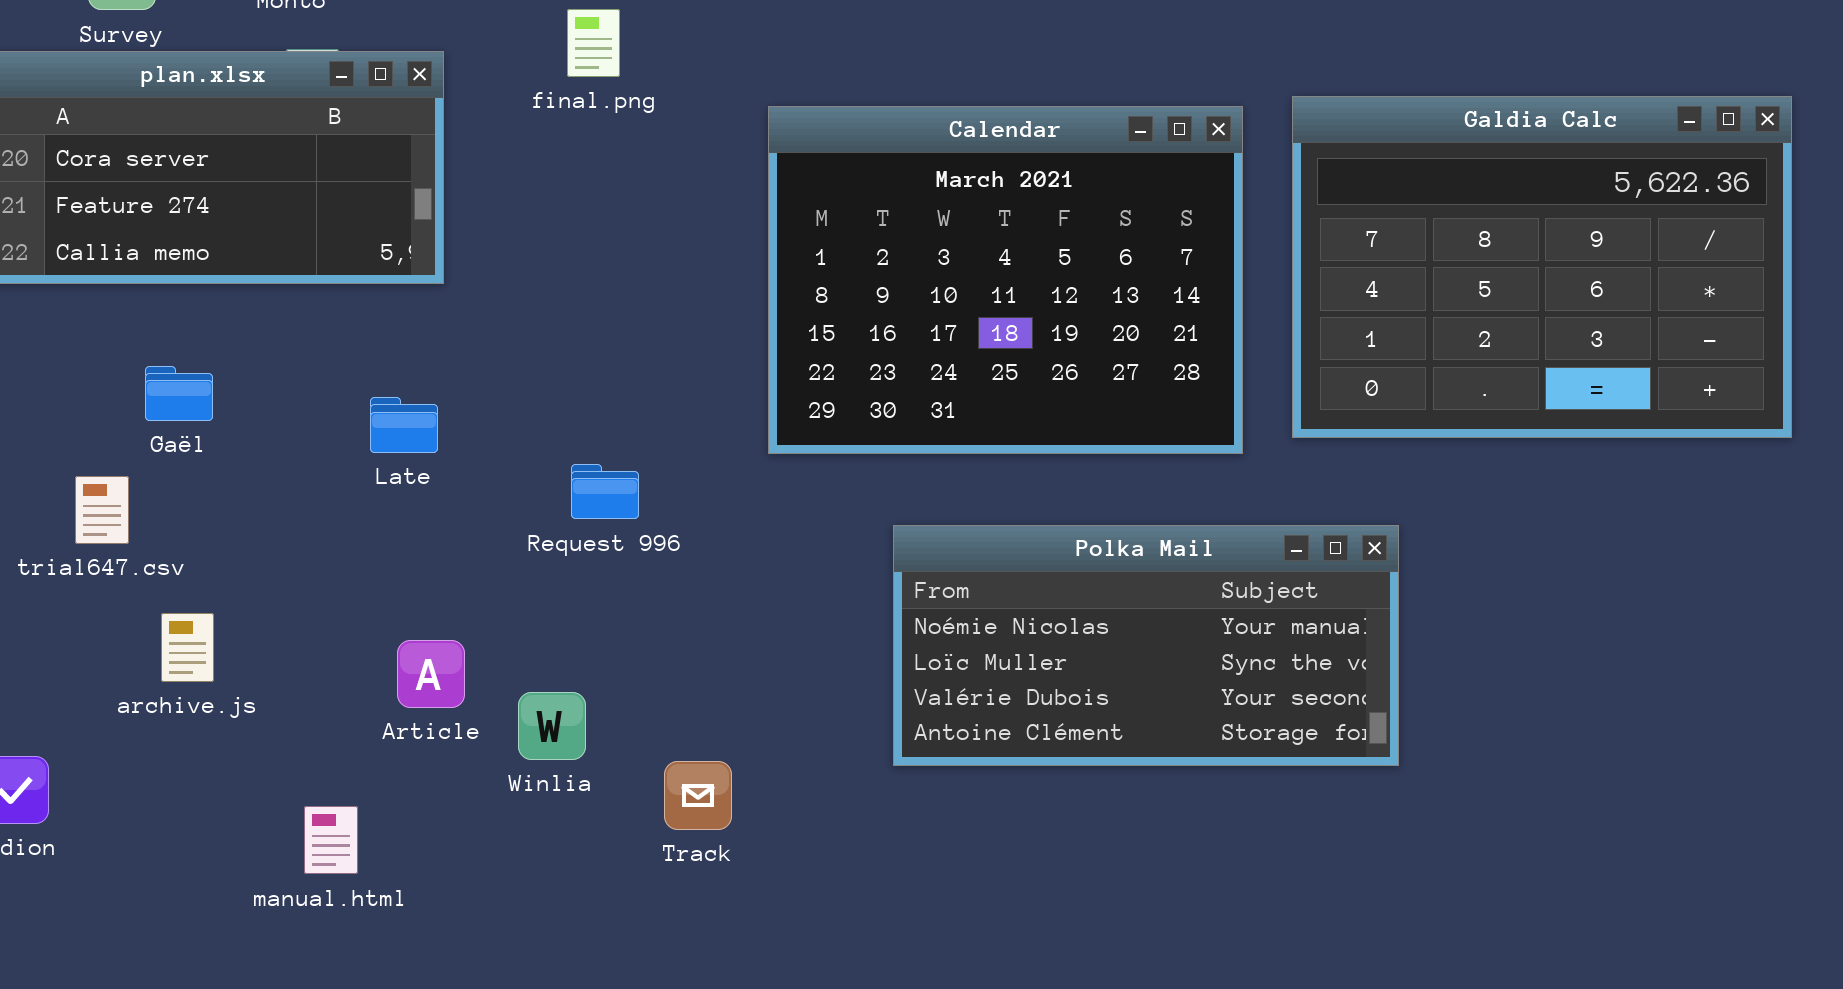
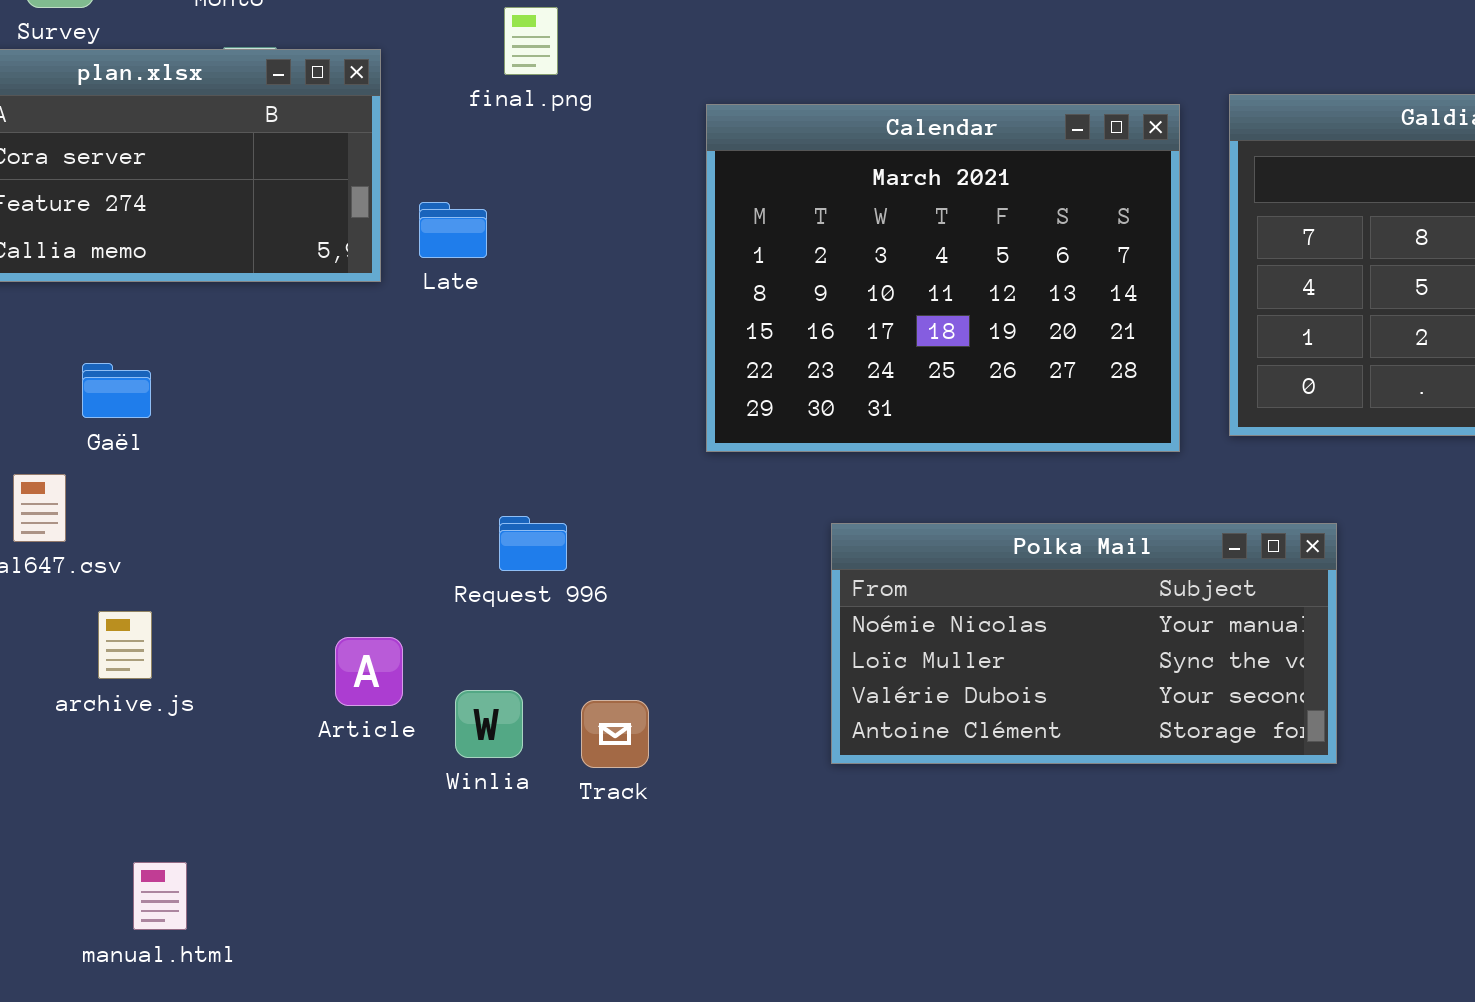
Late: [370,397,438,453] -> [419,202,487,258], moved
Request 996: [571,464,639,519] -> [499,516,567,571], moved
Track: [664,761,732,830] -> [581,700,649,768], moved
manual.html: [304,806,358,874] -> [133,862,187,930], moved

